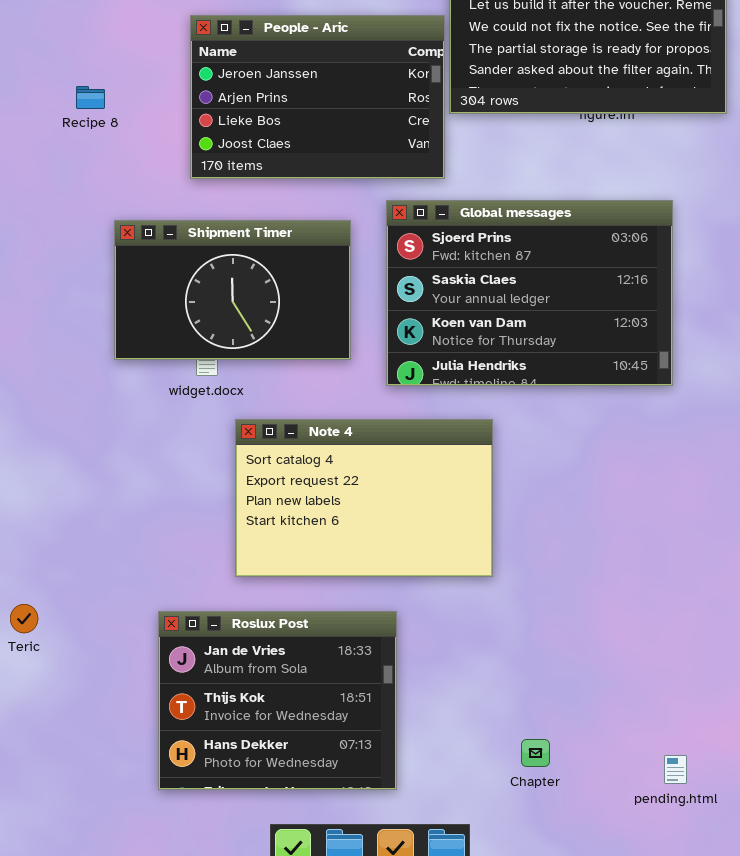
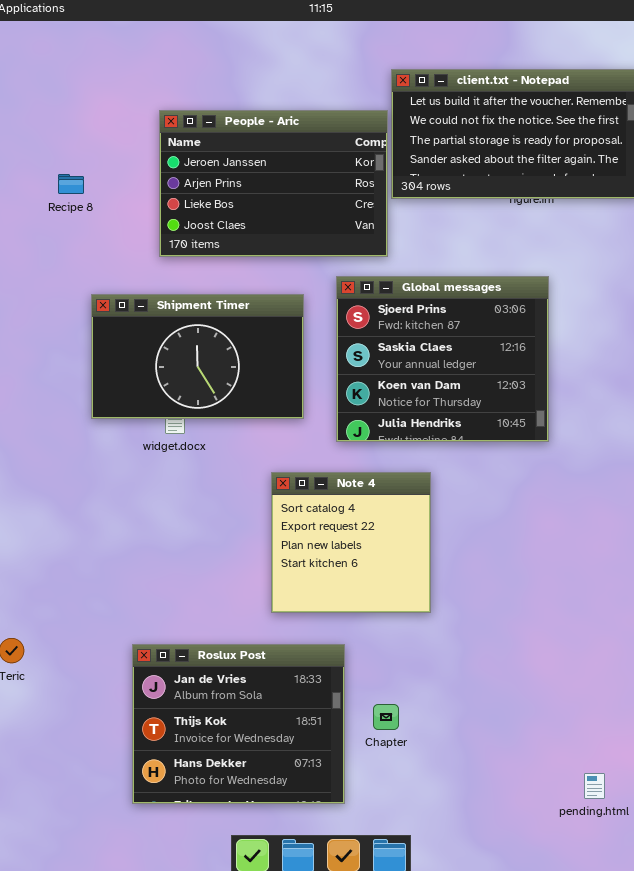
Global messages: [386,200,673,386] -> [336,276,549,442], resized
Note 4: [235,419,493,577] -> [271,472,431,613], resized
Chapter: [521,739,550,767] -> [373,704,399,730], moved

